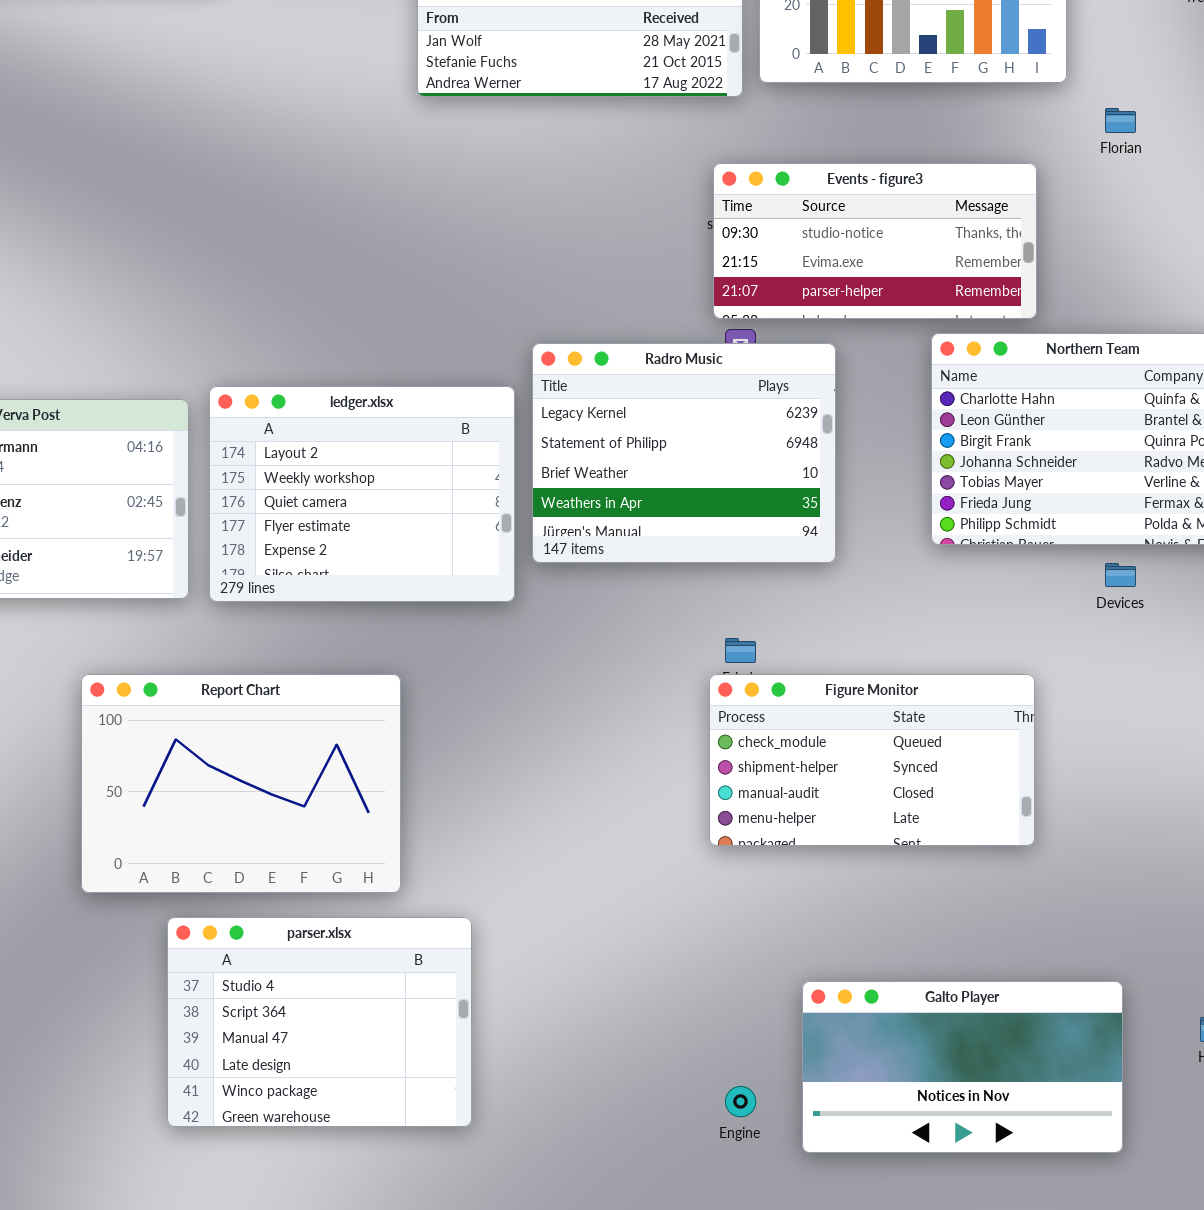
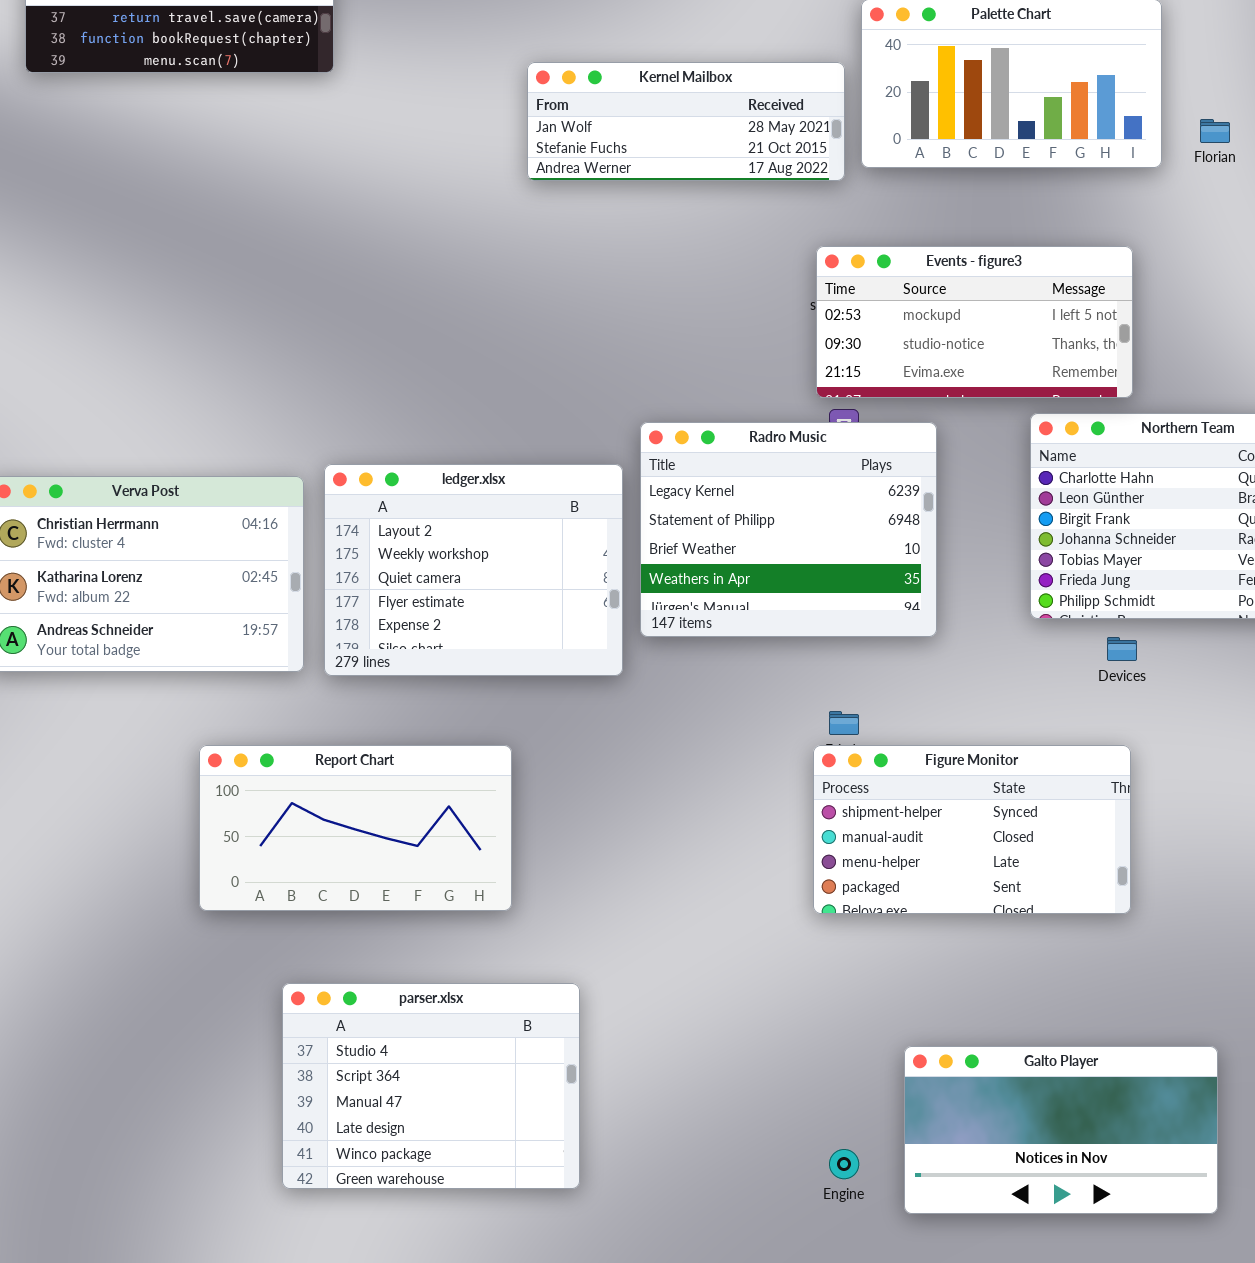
Florian: [1105,108,1136,133] -> [1200,119,1230,143], moved
Events - figure3: [713,163,1037,319] -> [816,246,1133,398], scrolled up 1 row
Devices: [1105,563,1136,587] -> [1107,637,1137,661], moved
Report Chart: [81,674,401,893] -> [199,745,512,911], resized
Figure Monitor: [709,674,1035,846] -> [813,745,1131,914], scrolled down 1 row

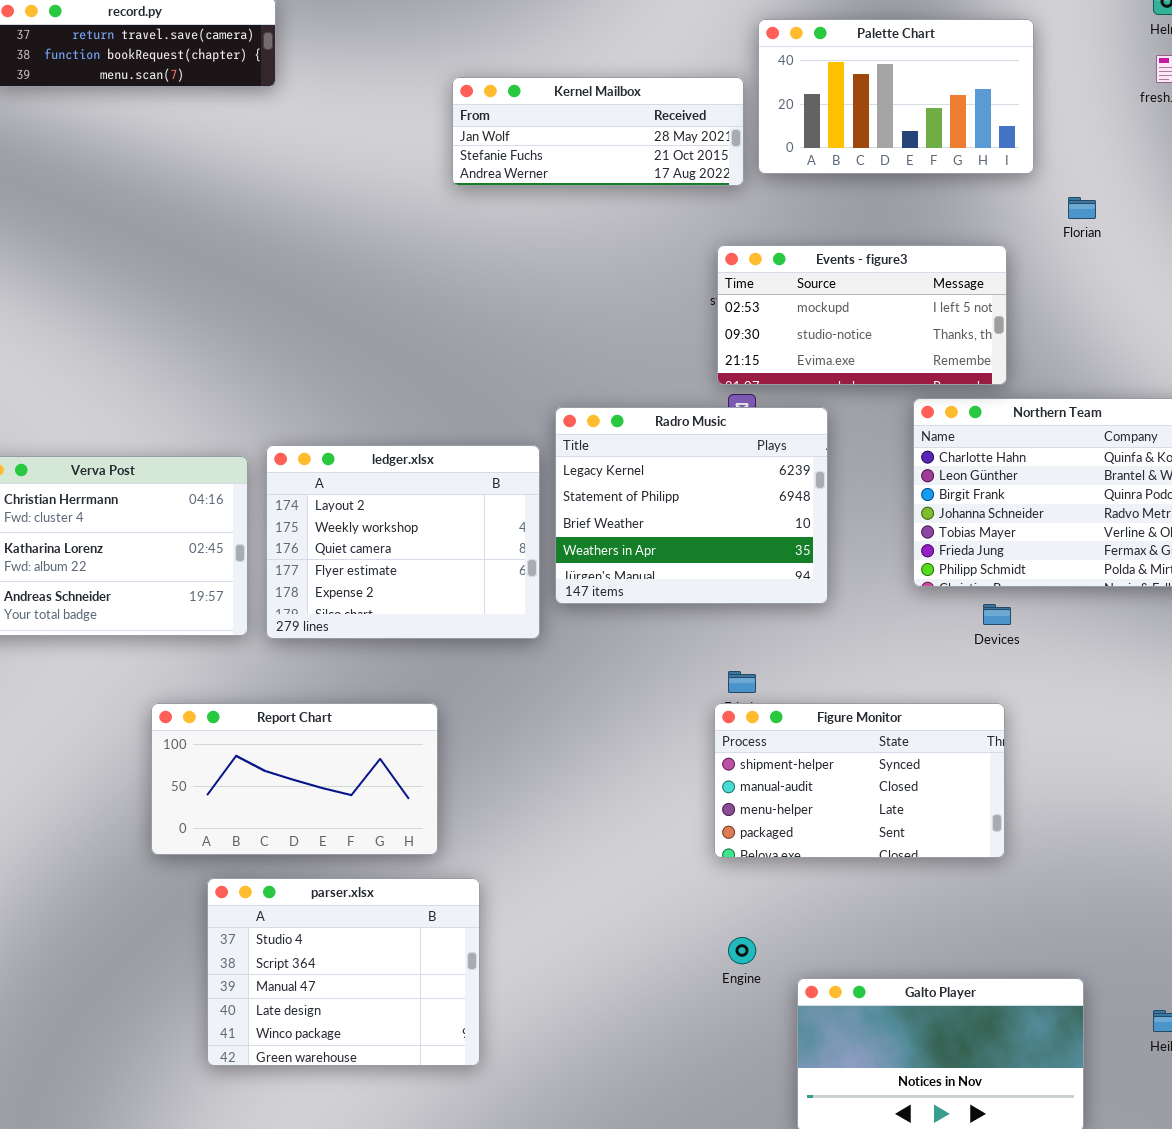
Florian: [1200,119,1230,143] -> [1068,197,1096,219], moved
parser.xlsx: [282,983,580,1189] -> [207,878,480,1066], moved
Engine: [829,1149,859,1179] -> [728,937,756,964], moved

